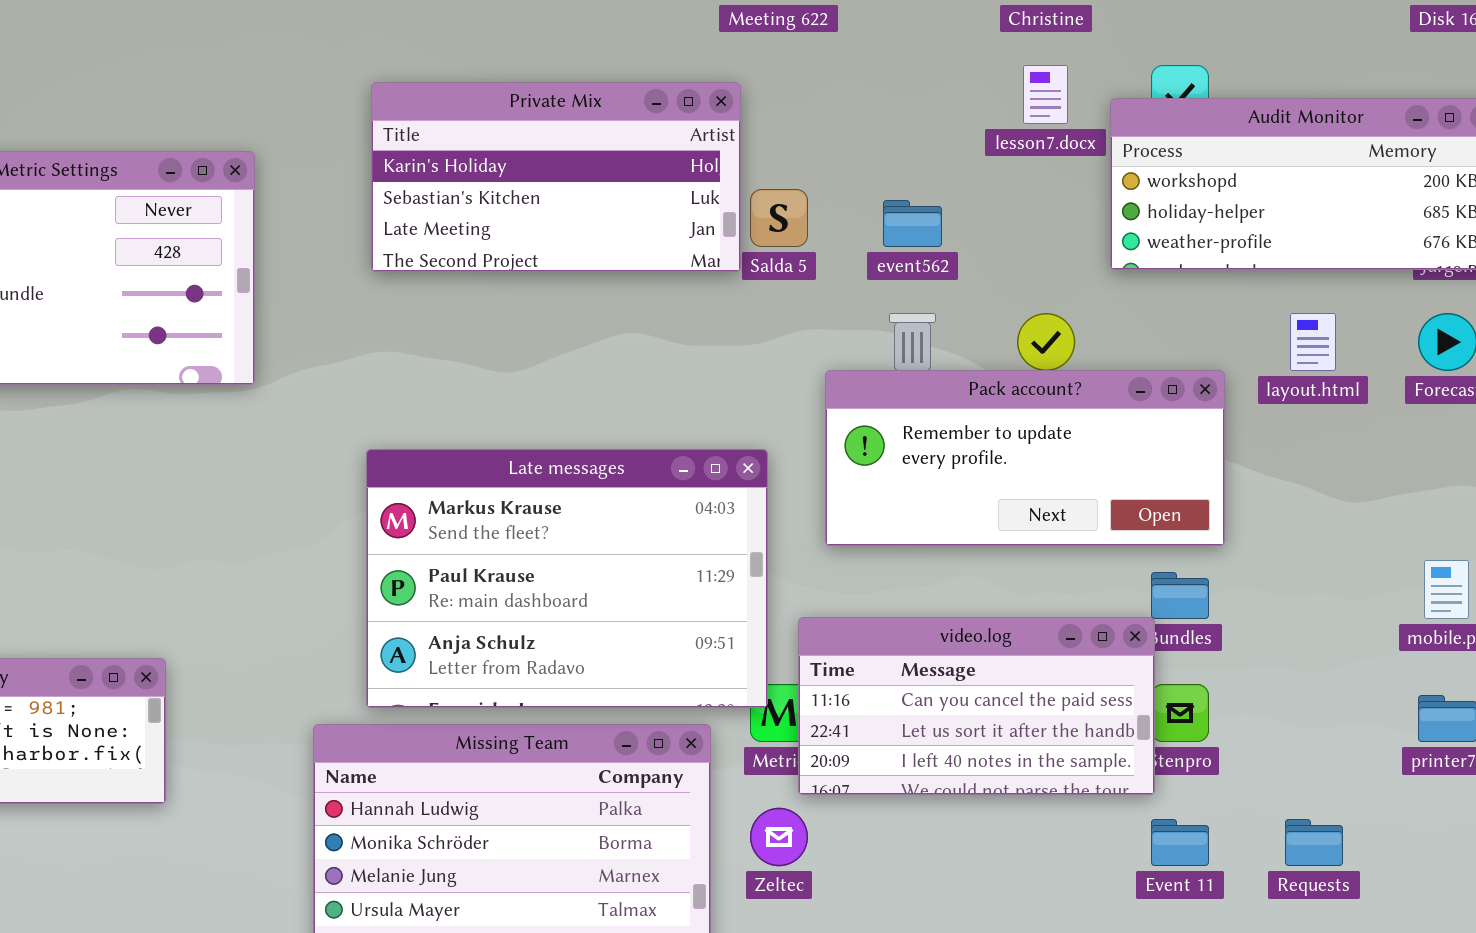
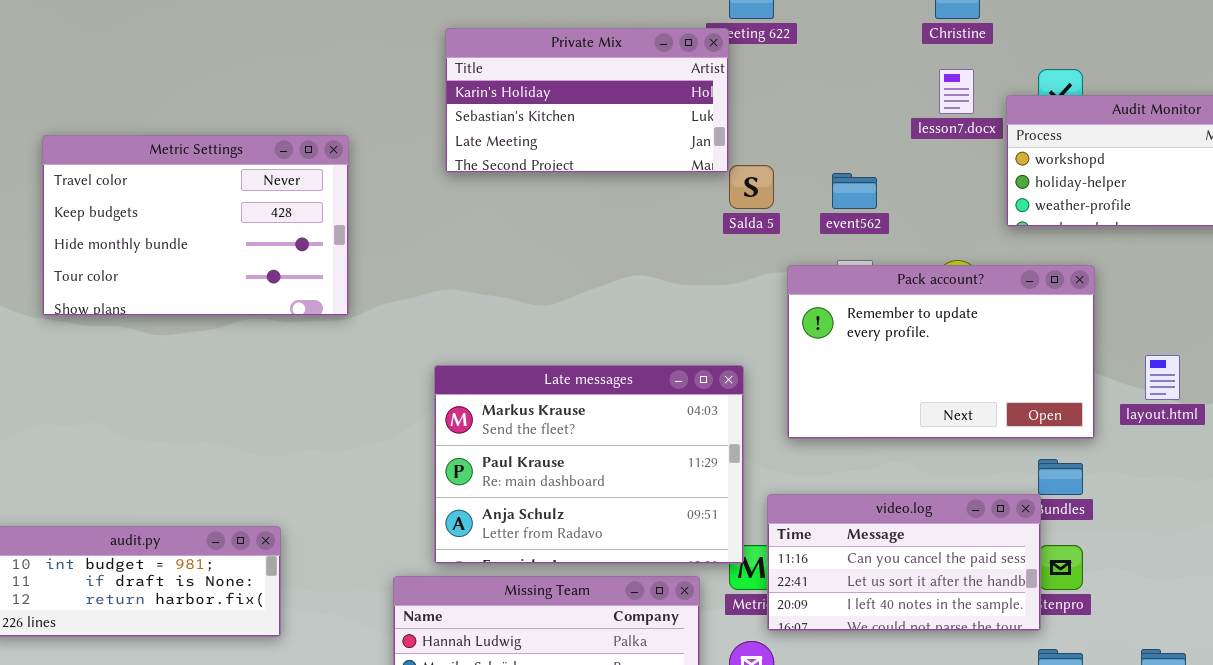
Private Mix: [371,82,741,272] -> [445,28,729,173], moved
layout.html: [1290,313,1336,371] -> [1145,355,1180,400], moved
Pack account?: [825,370,1225,546] -> [787,265,1095,439], resized

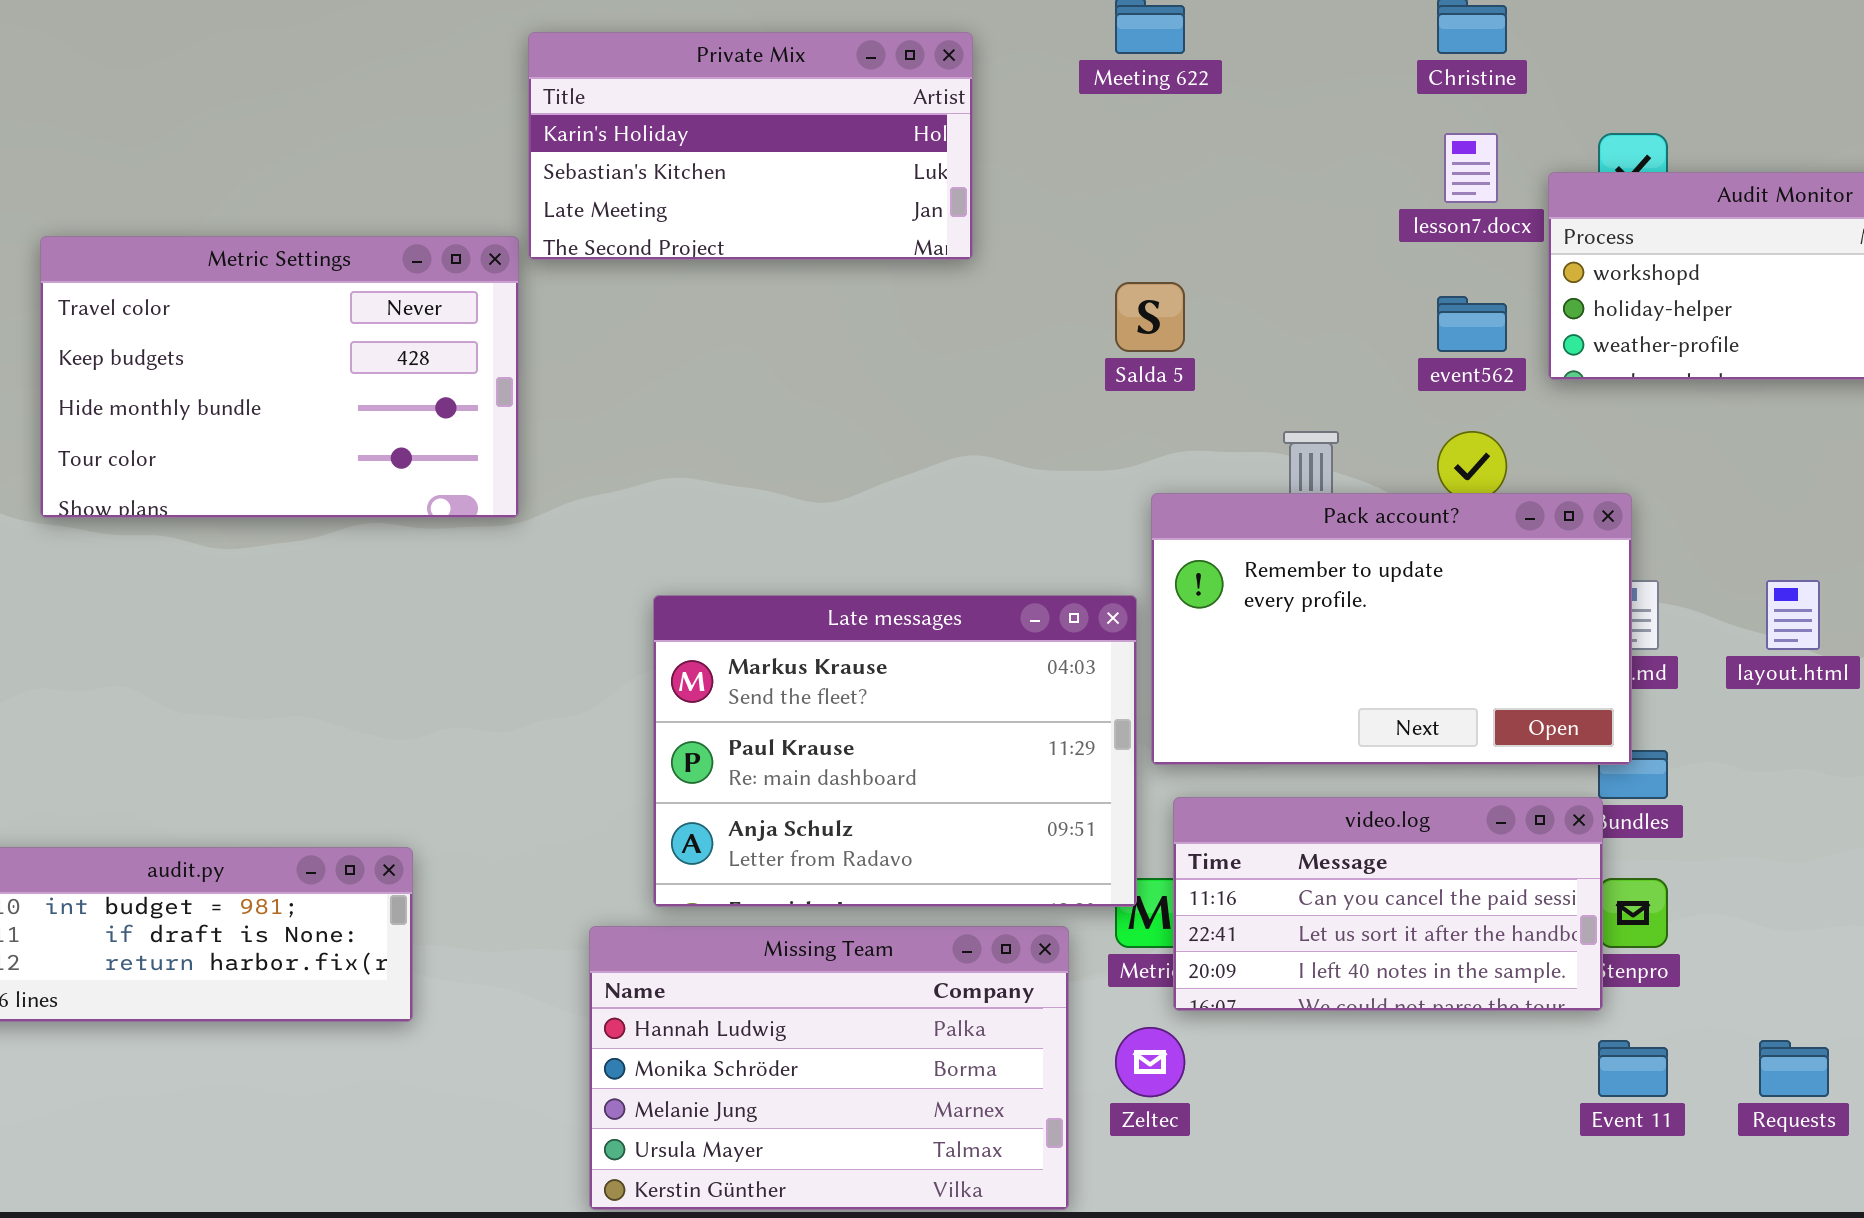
Private Mix: [445,28,729,173] -> [528,32,973,260], moved
event562: [832,173,877,209] -> [1437,296,1507,352], moved
Pack account?: [787,265,1095,439] -> [1151,493,1632,765], moved

